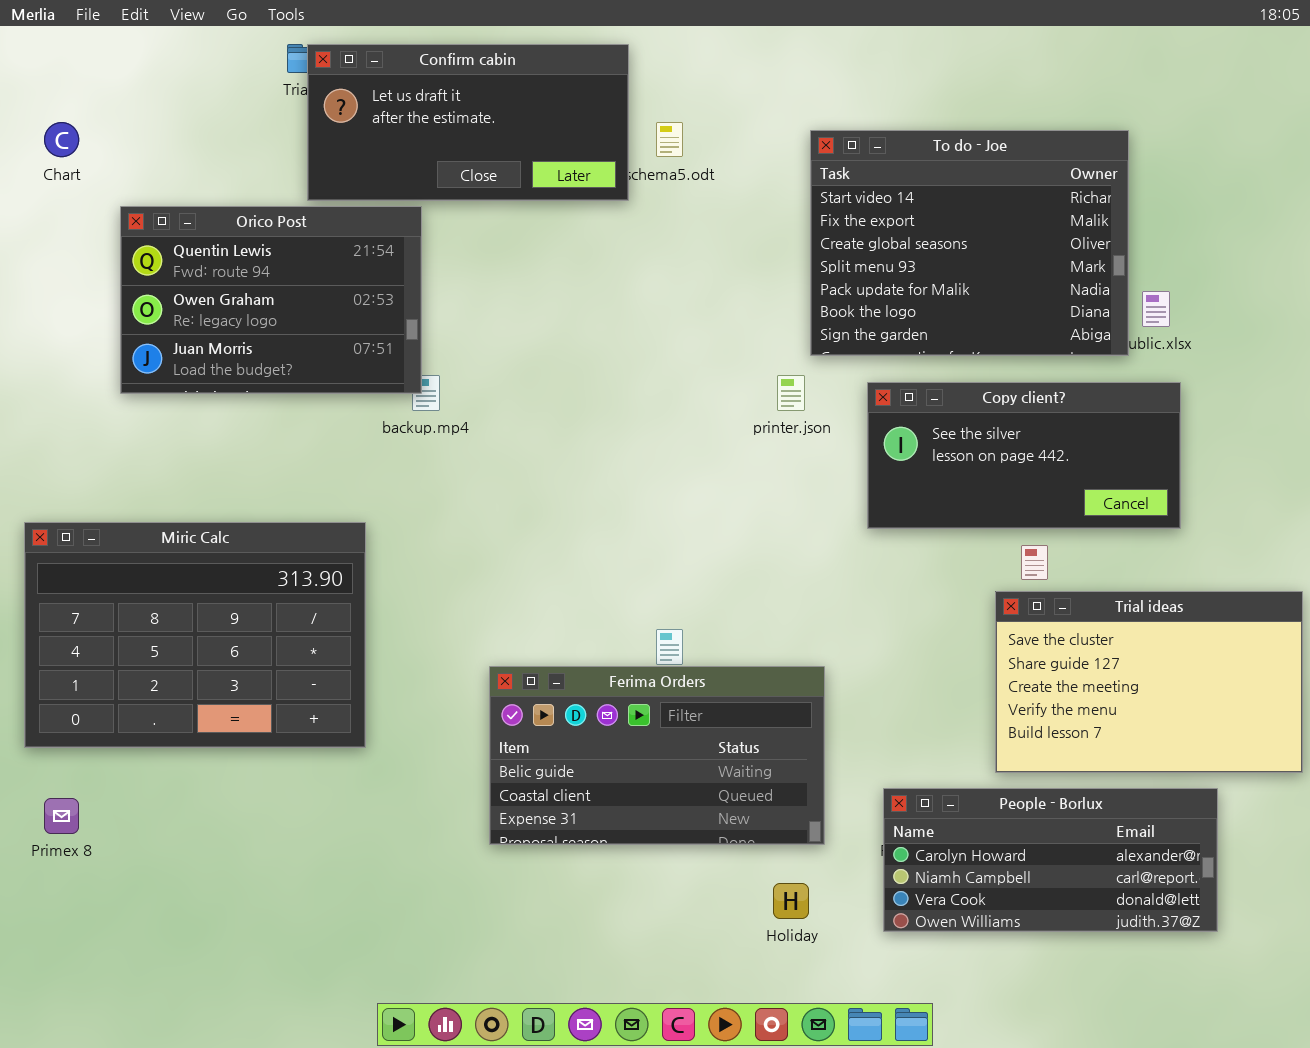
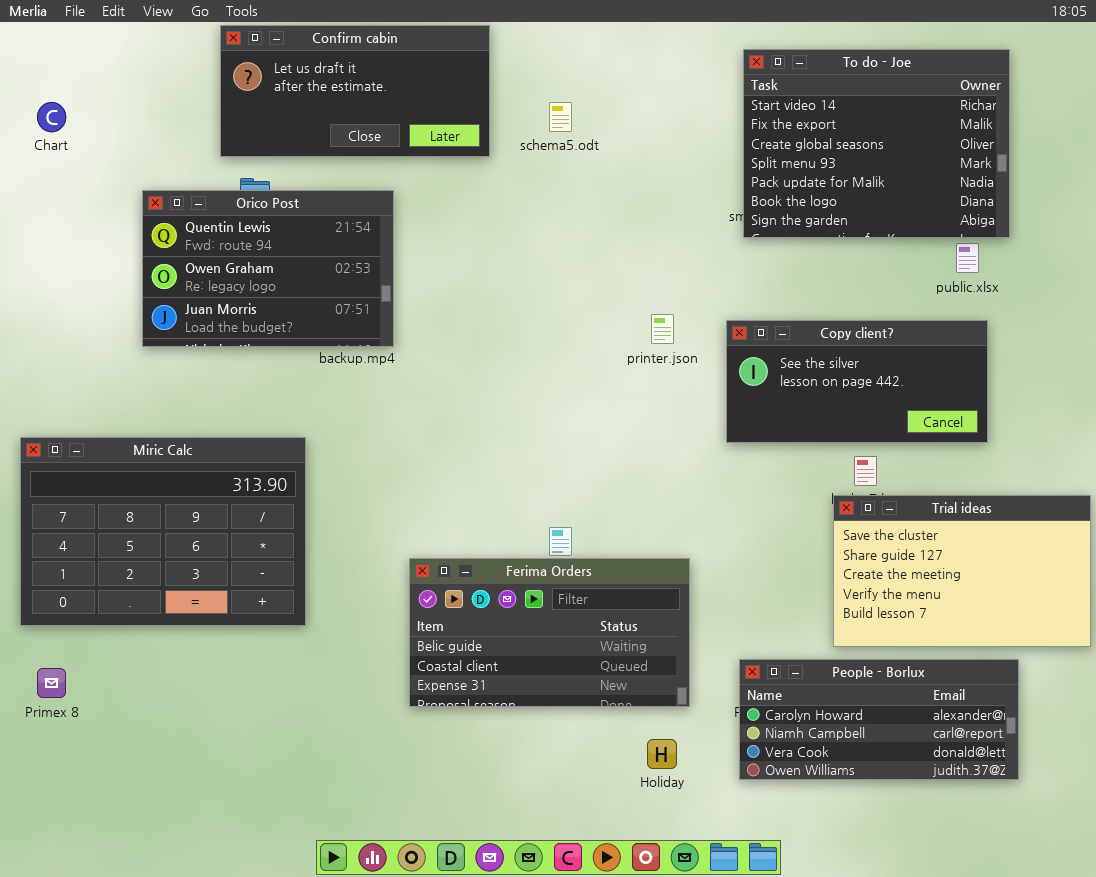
Confirm cabin: [307,44,629,201] -> [220,25,490,157], moved
To do - Joe: [810,130,1129,356] -> [743,49,1010,238], moved
Orico Post: [120,206,422,394] -> [142,190,394,347], moved

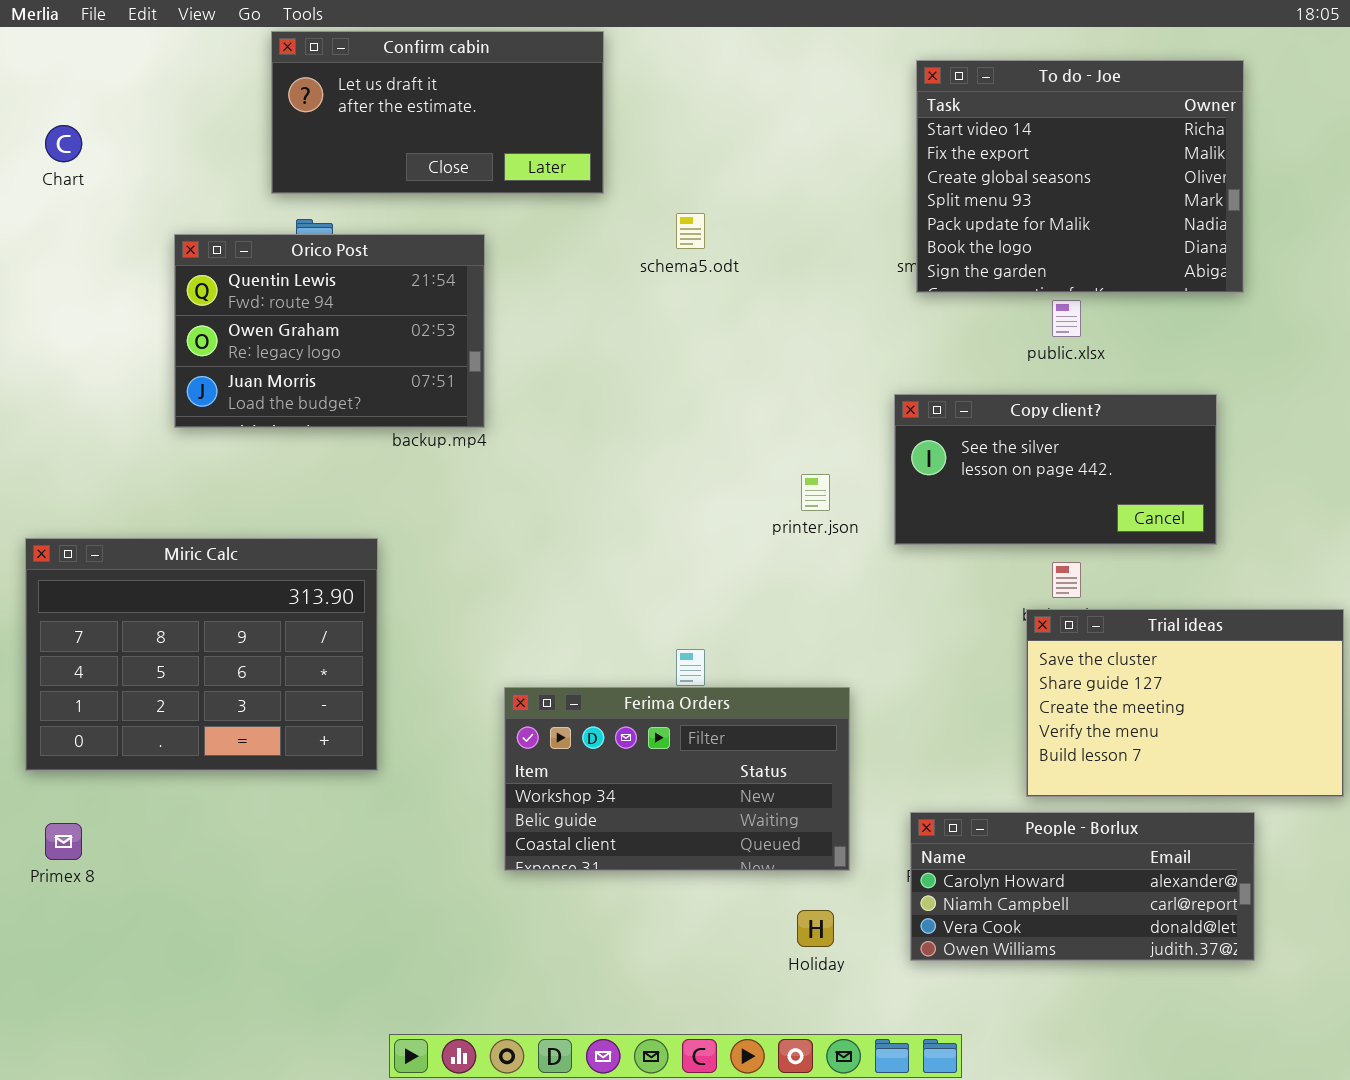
schema5.odt: [549,102,572,132] -> [676,213,705,249], moved
public.xlsx: [956,243,979,273] -> [1052,300,1081,337], moved
printer.json: [651,314,674,344] -> [801,474,830,511], moved
Ferima Orders: [409,558,690,707] -> [504,687,850,871], scrolled up 1 row

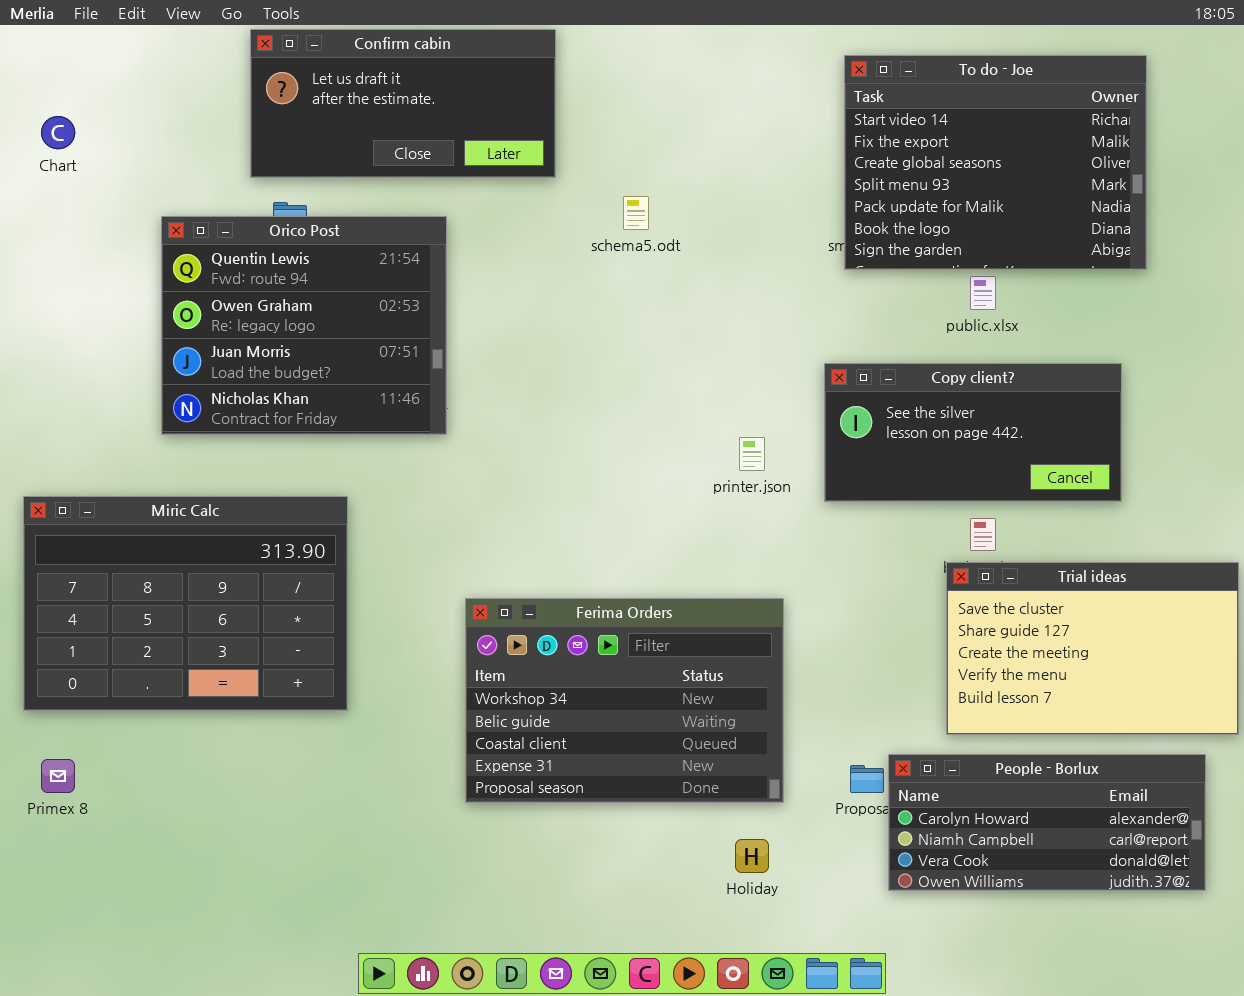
Orico Post: [174,234,485,428] -> [161,216,447,435], resized
Ferima Orders: [504,687,850,871] -> [465,598,784,803], resized
People - Borlux: [910,812,1255,961] -> [888,754,1206,891], moved

